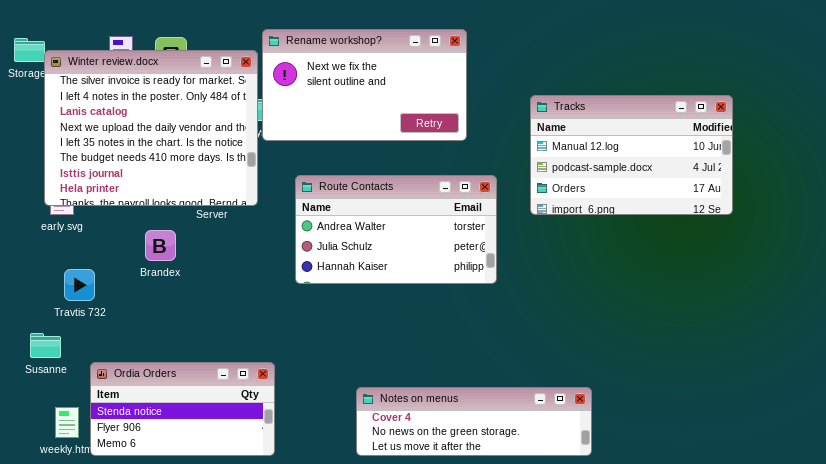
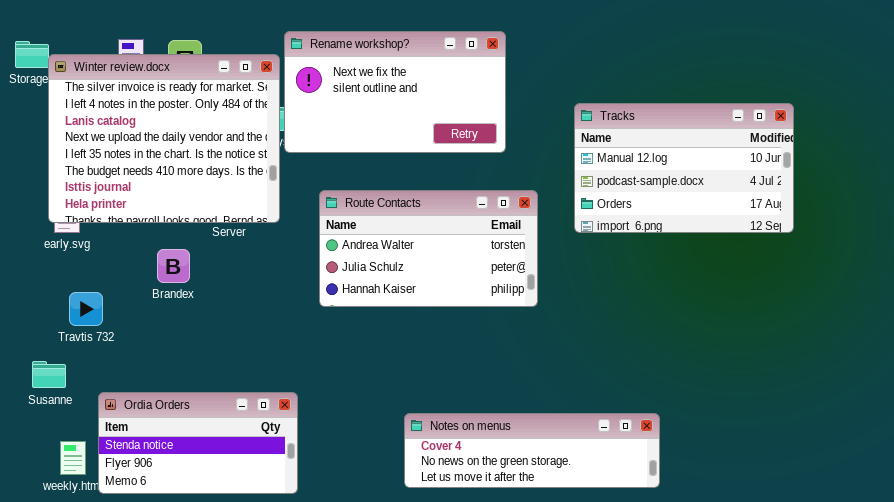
Notes on menus: [356,387,592,456] -> [404,413,660,488], moved

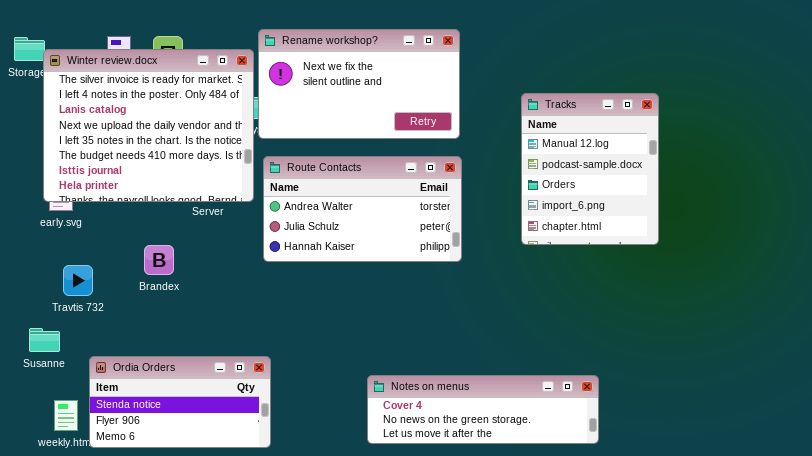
Tracks: [574,103,794,233] -> [521,93,659,245], resized
Route Contacts: [319,190,538,307] -> [263,156,462,262], moved
Brandex: [157,249,190,283] -> [144,245,174,275], moved

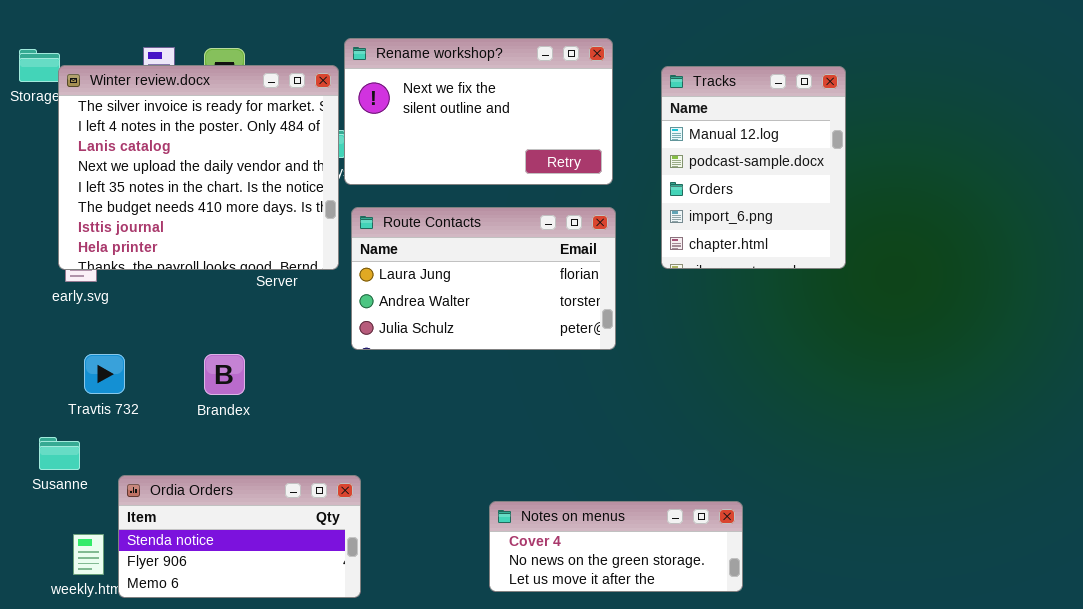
Tracks: [521,93,659,245] -> [661,66,846,269], moved
Route Contacts: [263,156,462,262] -> [351,207,616,350], scrolled up 1 row
Brandex: [144,245,174,275] -> [204,354,245,395], moved
Notes on menus: [367,375,599,444] -> [489,501,743,592], resized

